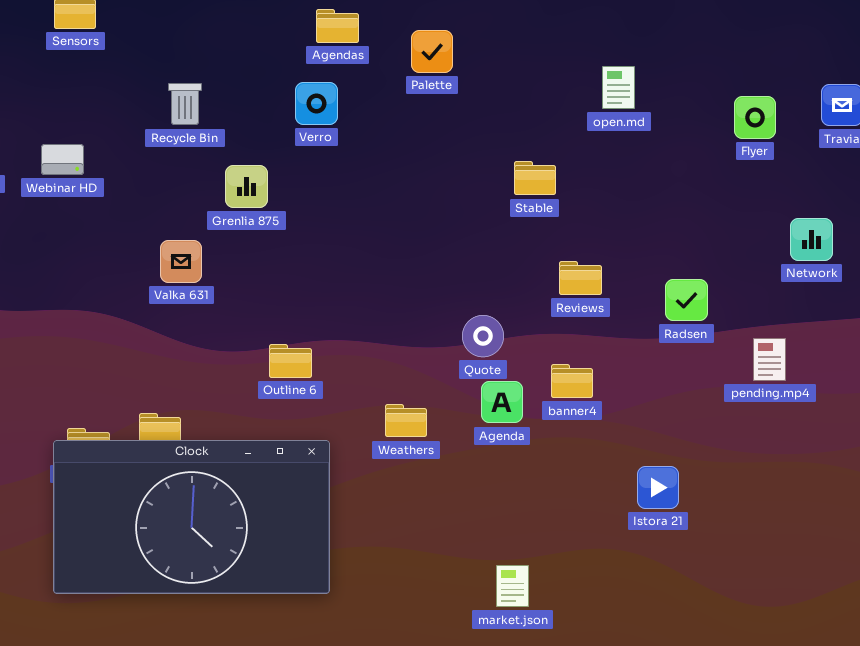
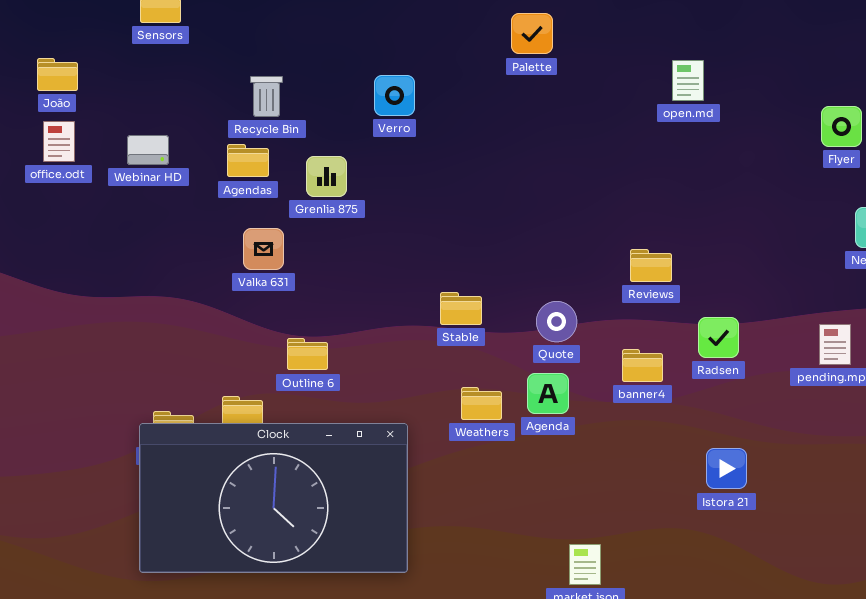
Agendas: [316,9,359,43] -> [227,144,269,177], moved
Palette: [411,30,453,73] -> [511,13,553,54], moved
Flyer: [734,96,776,139] -> [821,106,862,147], moved
Stable: [514,161,556,195] -> [440,292,482,325], moved
Radsen: [665,279,708,321] -> [698,317,739,358], moved
Outline 6: [269,344,312,378] -> [287,338,328,370], moved
Agenda: [481,381,523,423] -> [527,373,569,414], moved

